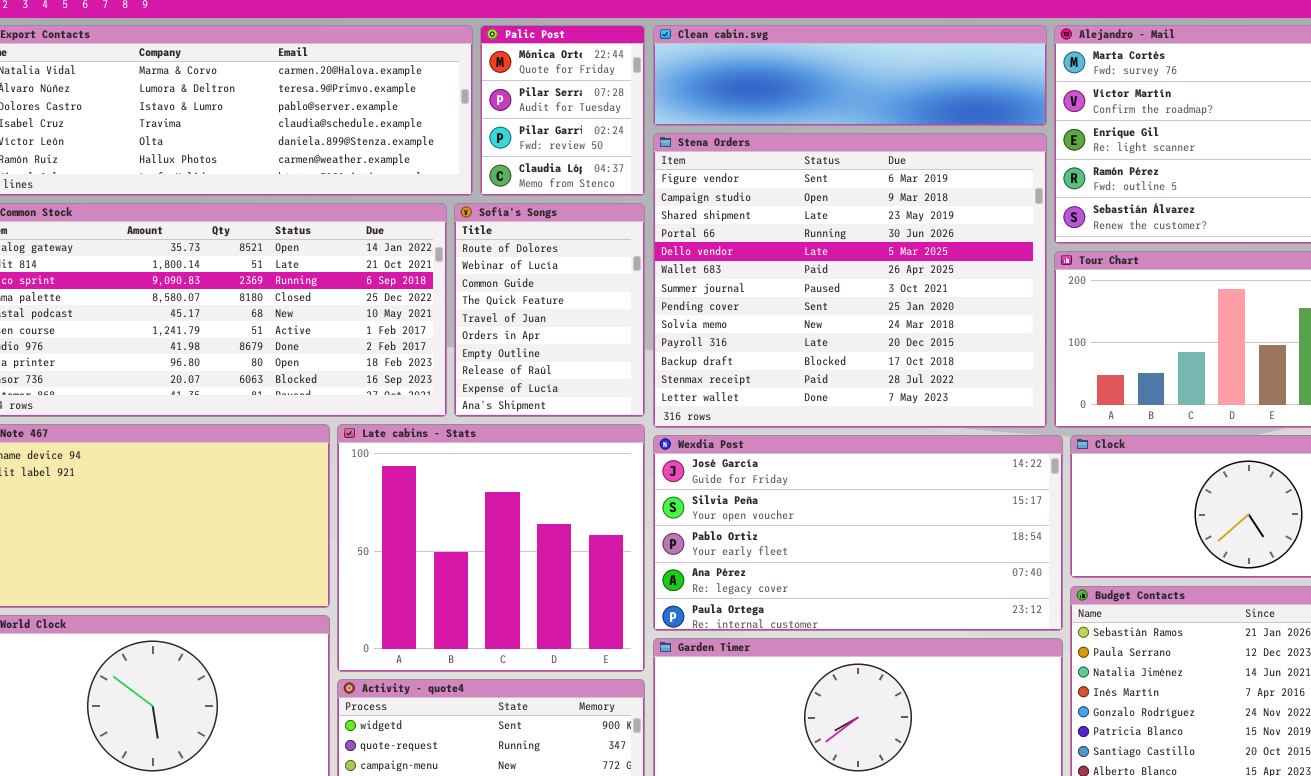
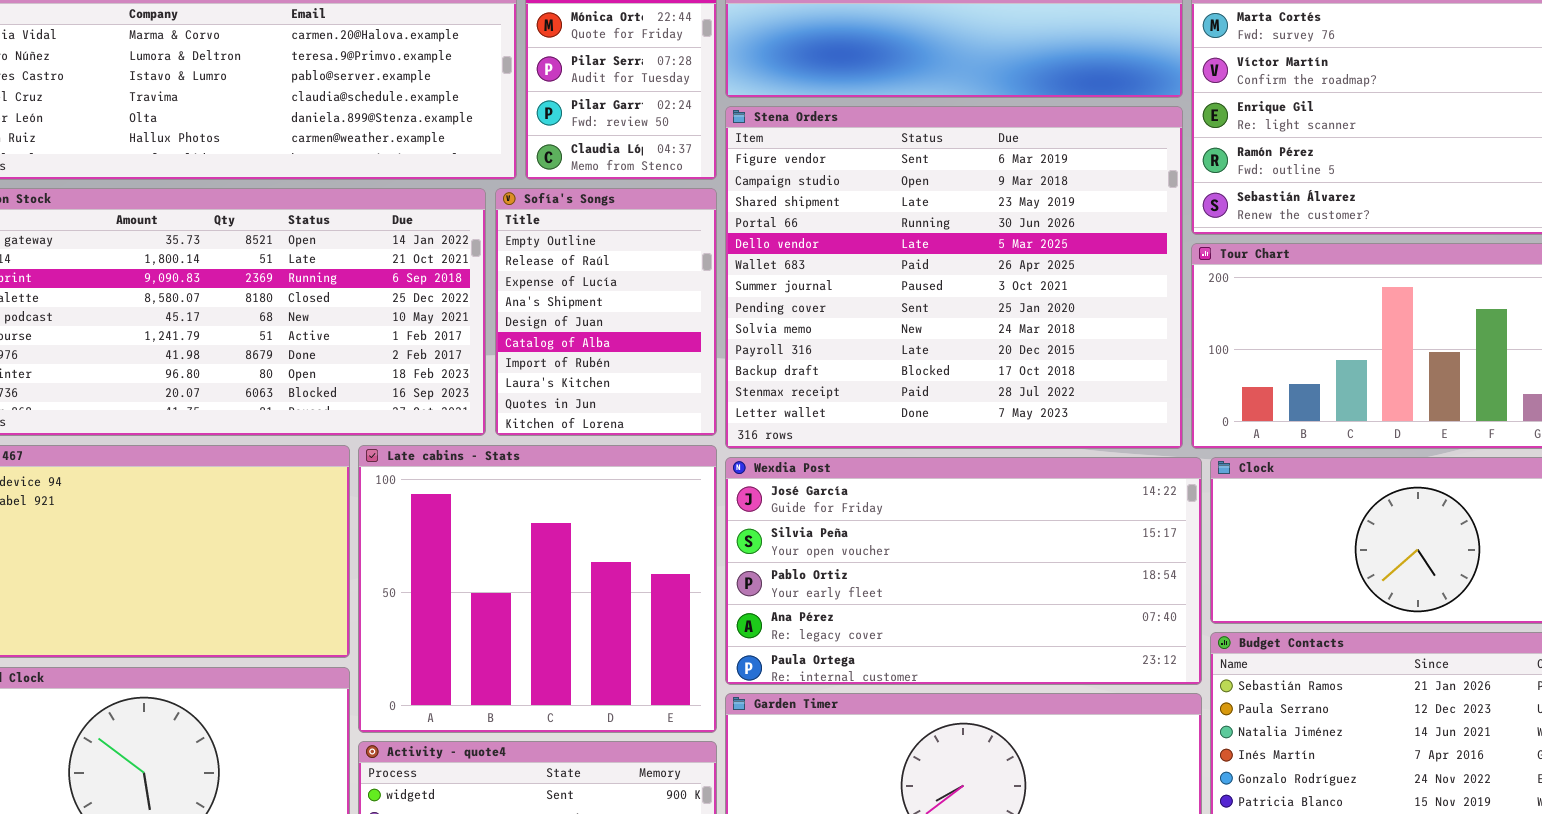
Sofía's Songs: [454,203,645,417] -> [495,188,717,436], scrolled down 6 rows

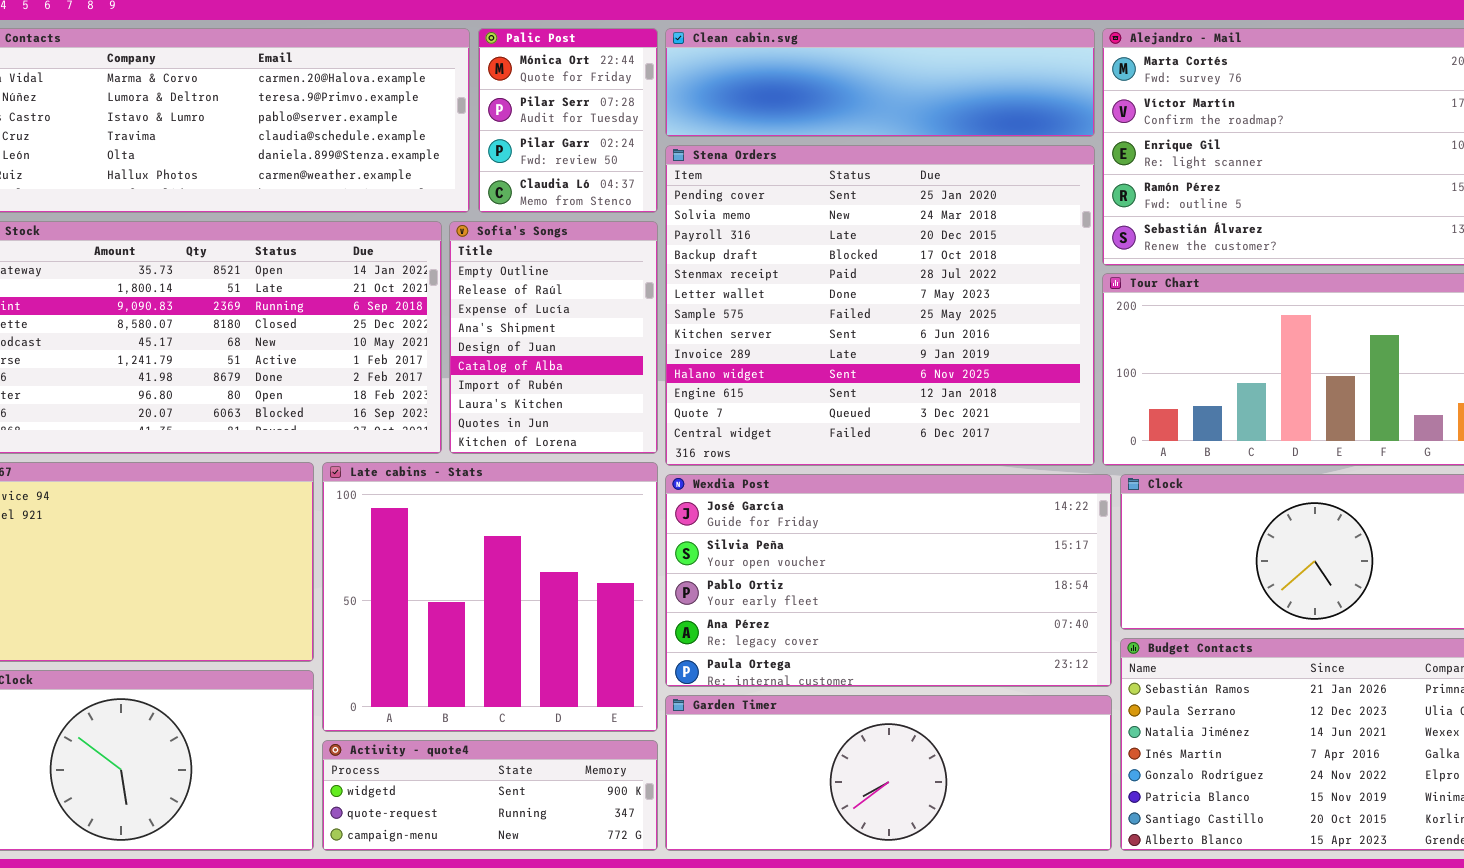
Stena Orders: [725,106,1183,449] -> [665,145,1095,466], scrolled down 7 rows

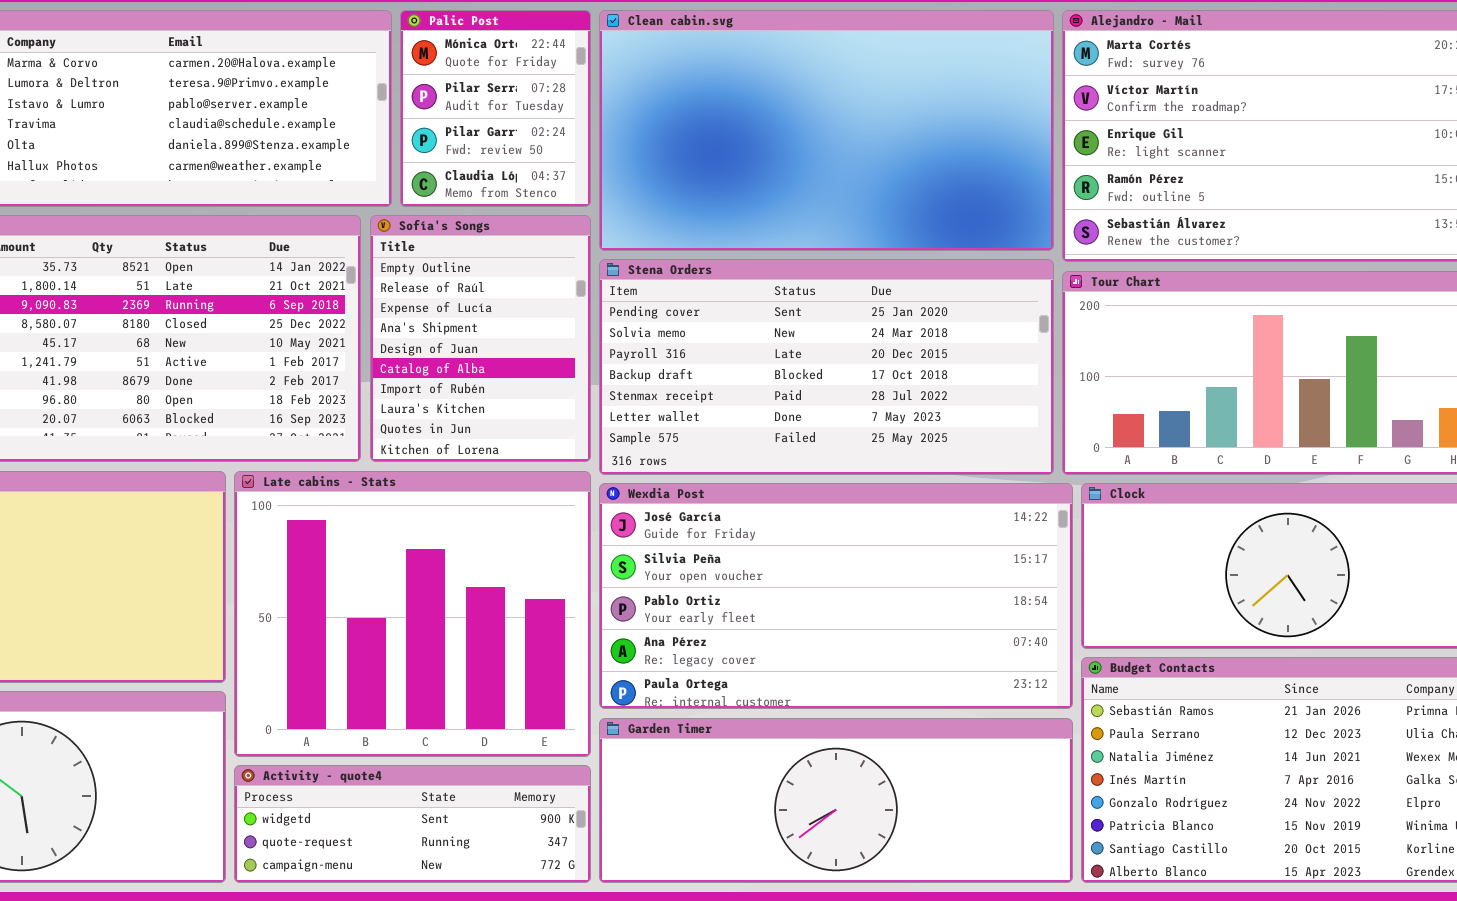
Clean cabin.svg: [665,28,1095,137] -> [599,10,1054,251], resized
Stena Orders: [665,145,1095,466] -> [599,259,1054,475], resized

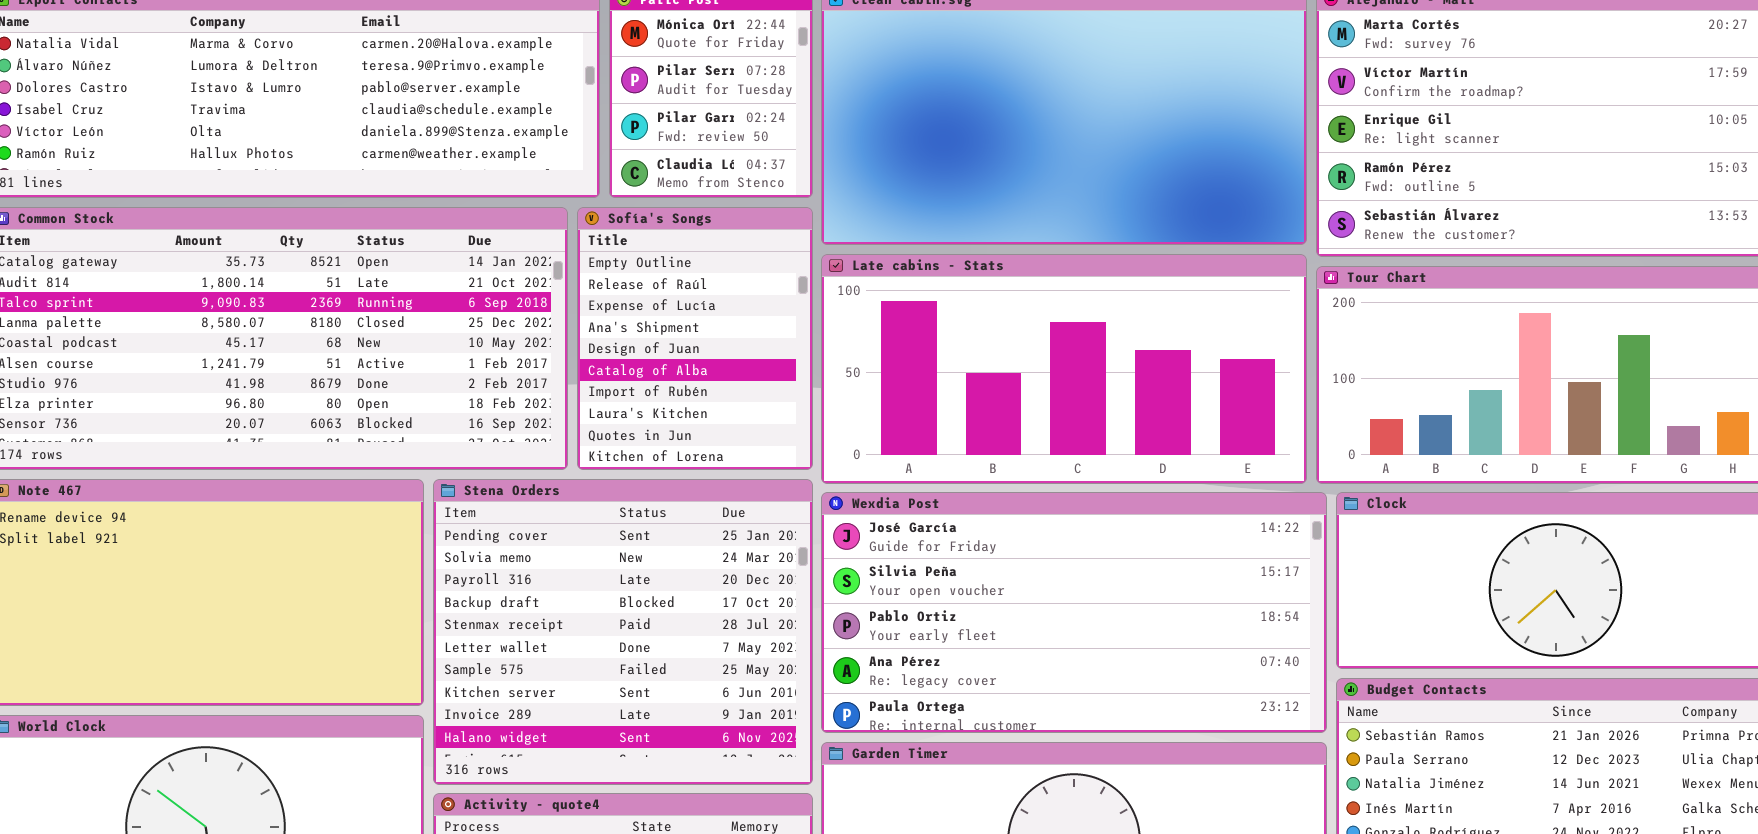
Stena Orders: [599,259,1054,475] -> [433,479,813,785], moved, resized
Late cabins - Stats: [234,471,591,757] -> [821,254,1307,484], moved, resized

